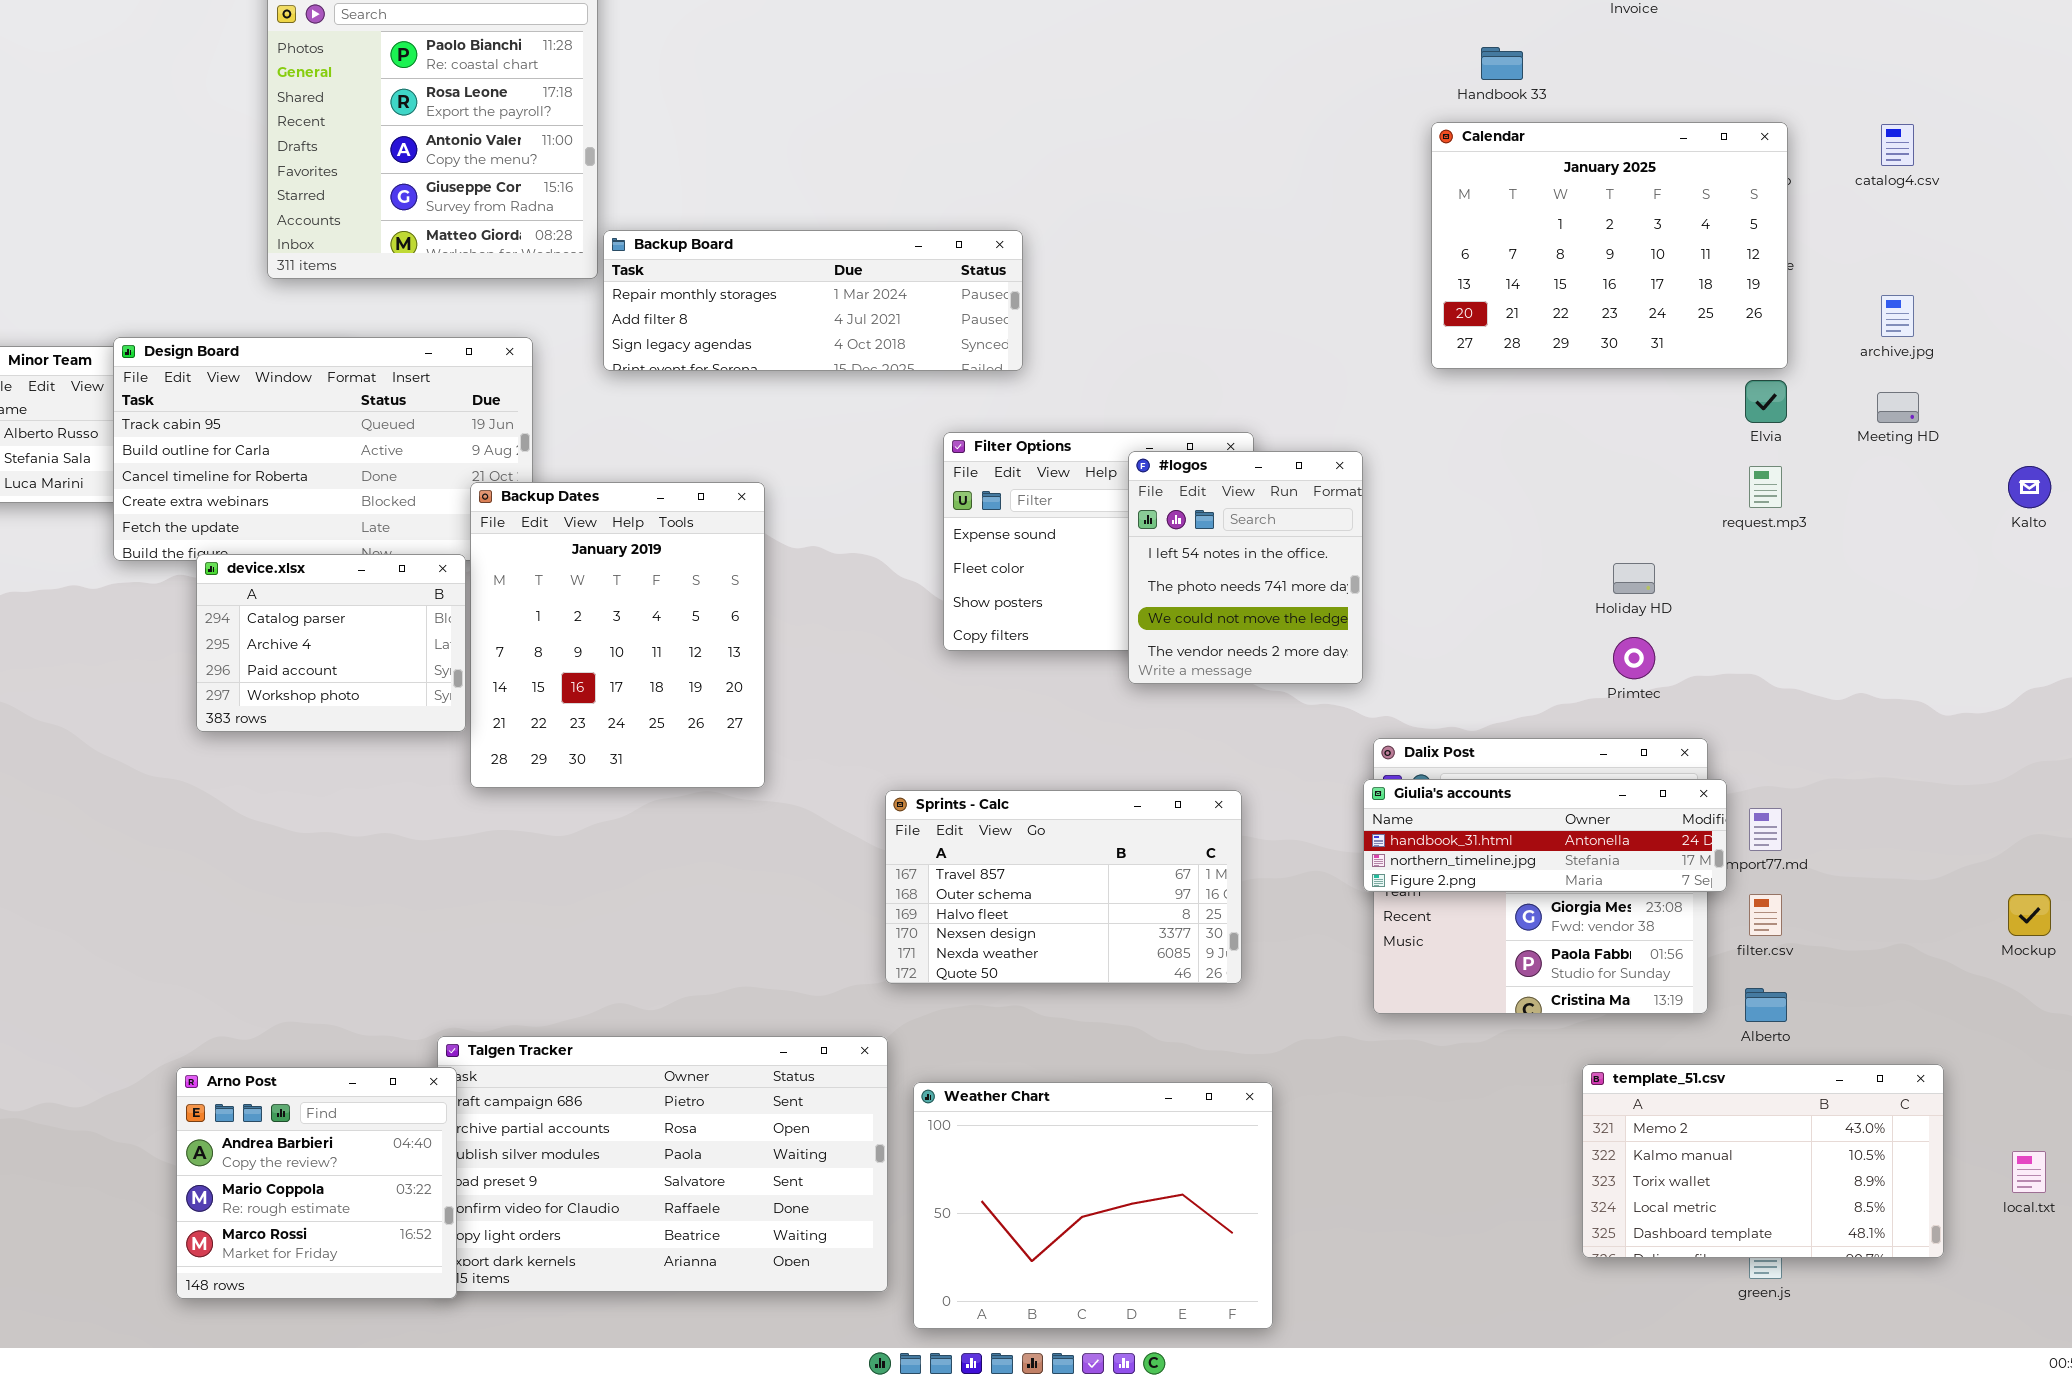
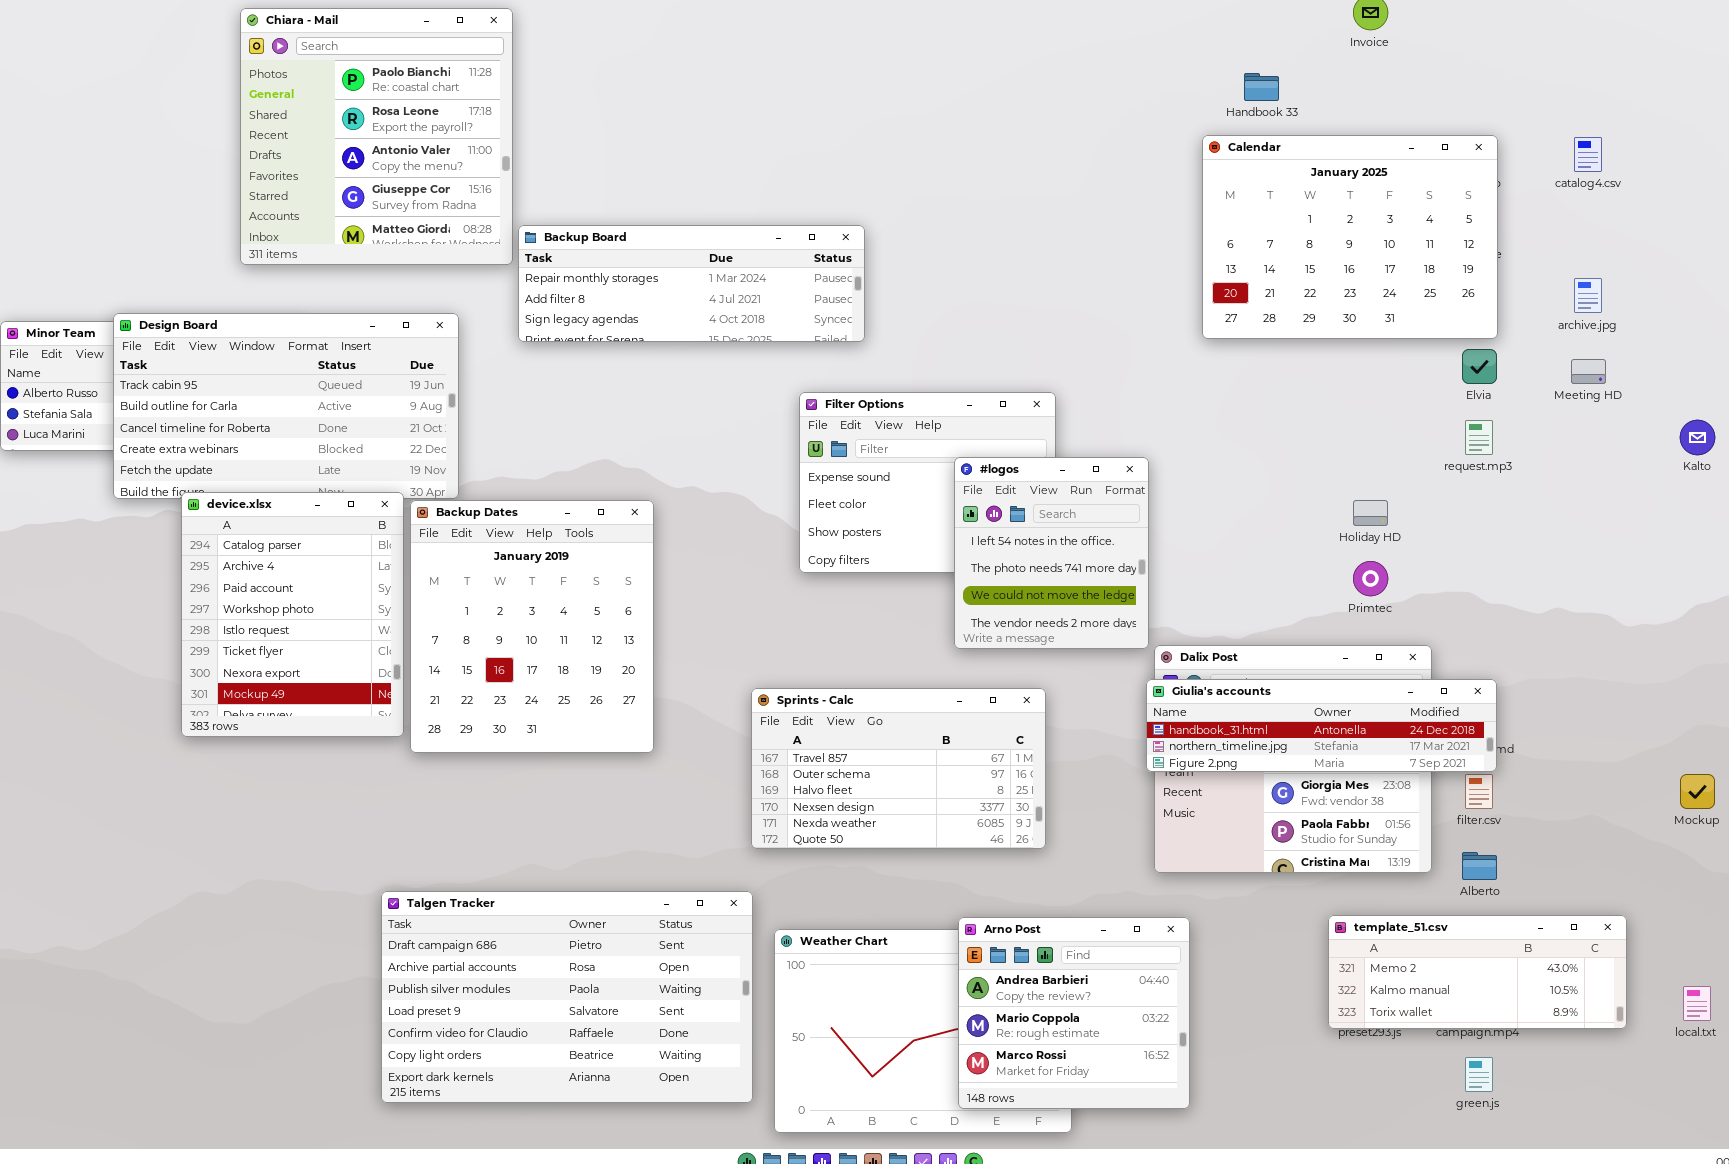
#logos: [1128,451,1363,684] -> [954,457,1149,649], moved
Backup Dates: [470,482,765,788] -> [410,500,654,753], moved
device.xlsx: [196,554,466,732] -> [181,492,404,737], resized
Giulia's accounts: [1363,779,1727,892] -> [1146,679,1497,772], resized
template_51.csv: [1582,1064,1944,1258] -> [1328,915,1627,1029], resized
Arno Post: [176,1067,457,1299] -> [958,917,1190,1109], moved

